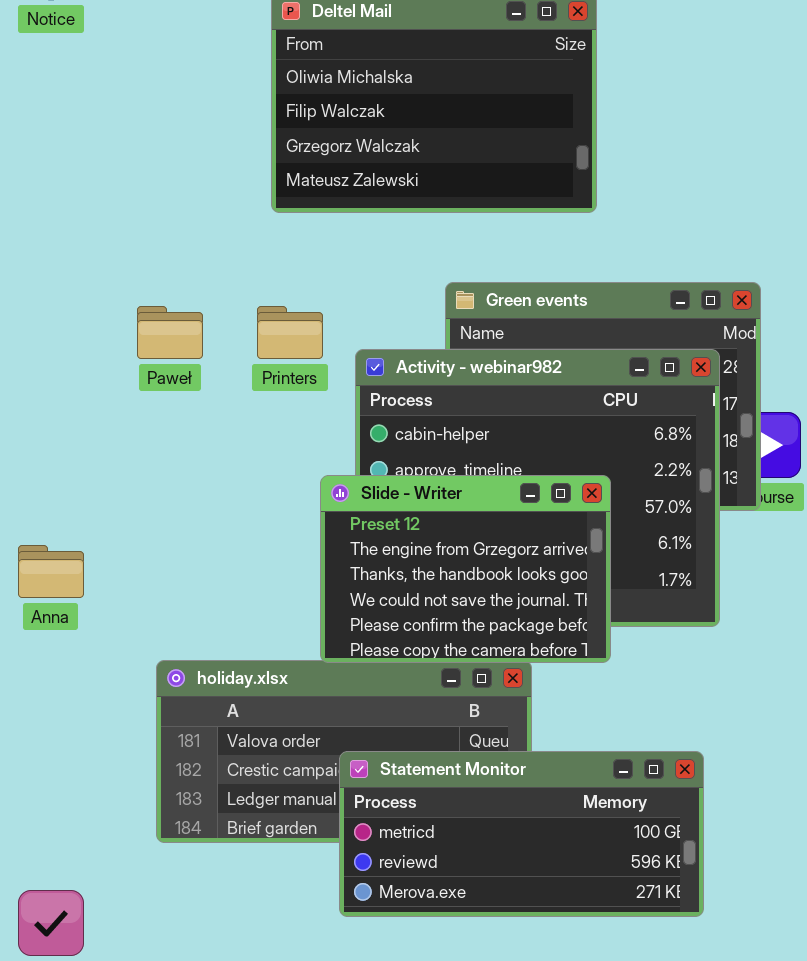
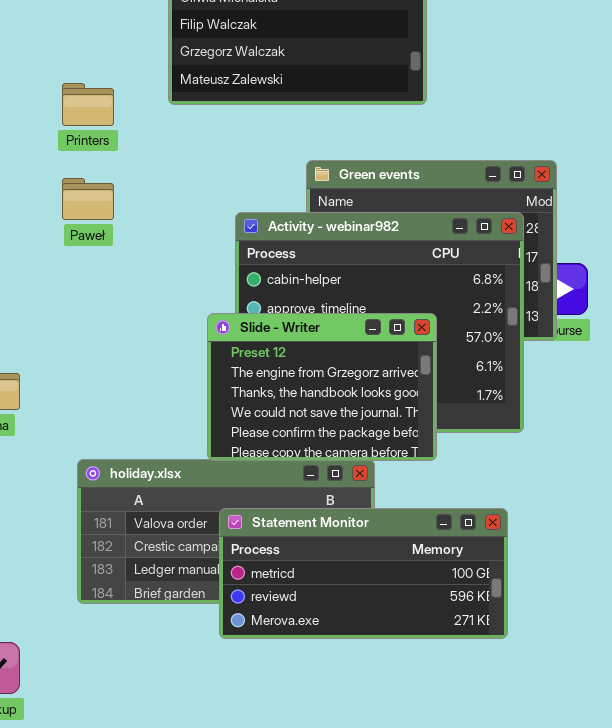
Printers: [257,306,323,359] -> [62,83,114,126], moved
Statement Monitor: [339,751,704,917] -> [219,508,508,639], moved

